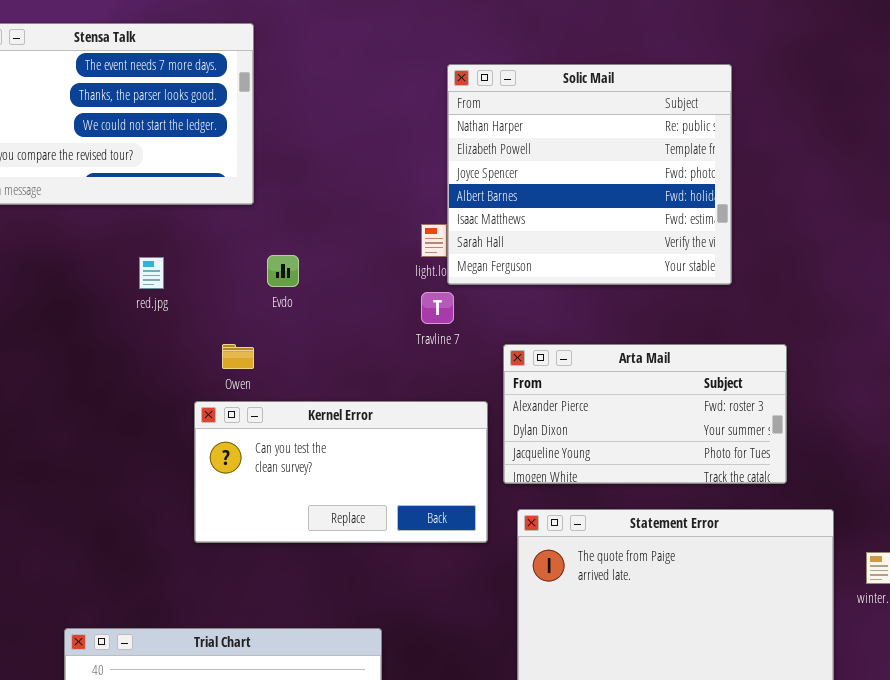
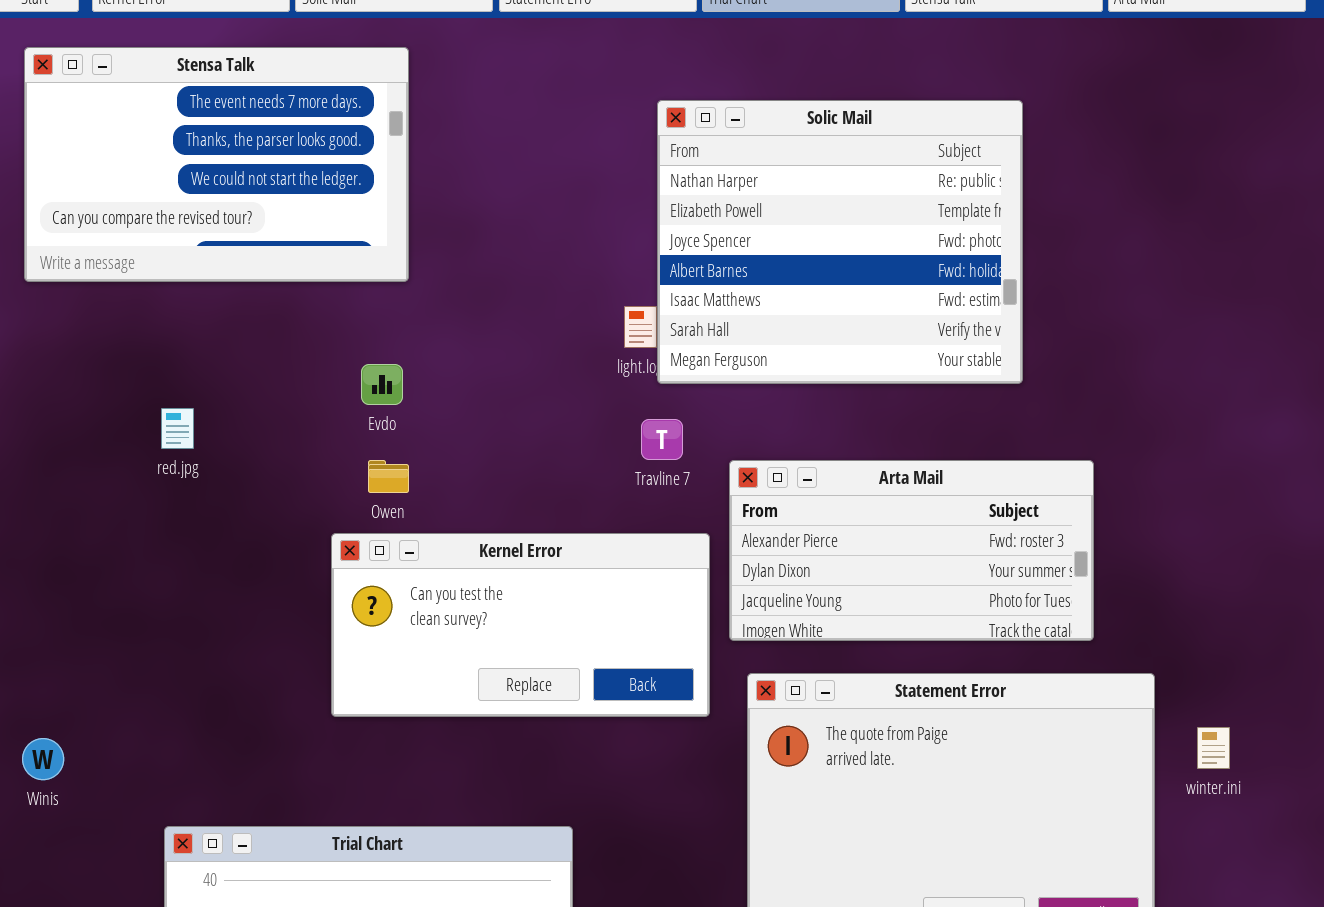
Evdo: [267,255,299,287] -> [361,364,403,405], moved
red.jpg: [139,257,164,289] -> [161,408,194,449], moved
Travline 7: [421,292,454,324] -> [641,419,683,460], moved

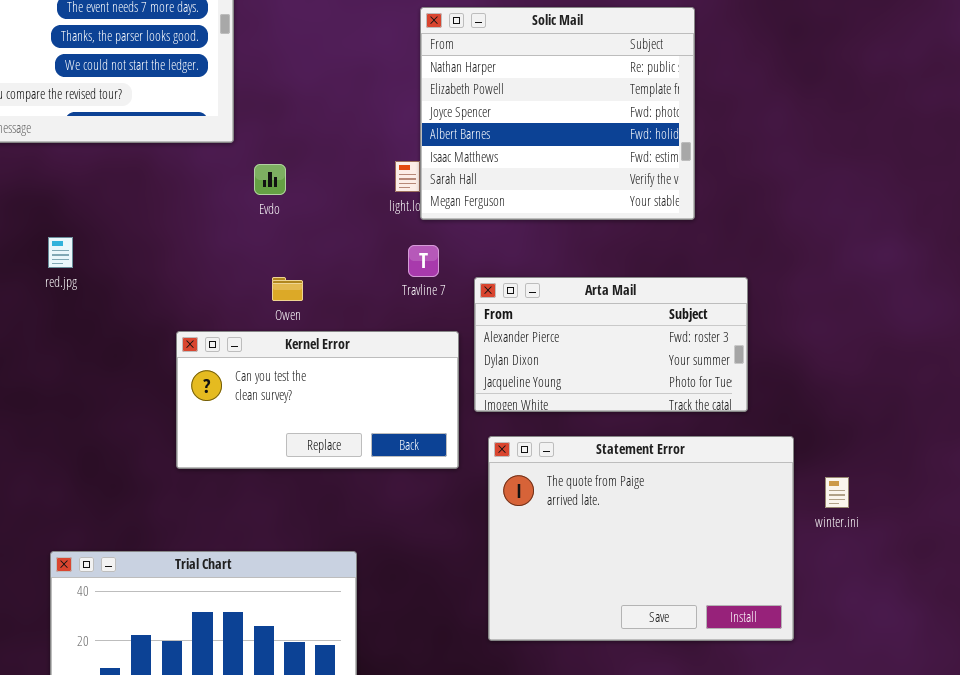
Evdo: [361,364,403,405] -> [254,164,286,195], moved
Owen: [368,460,409,493] -> [272,277,303,301], moved

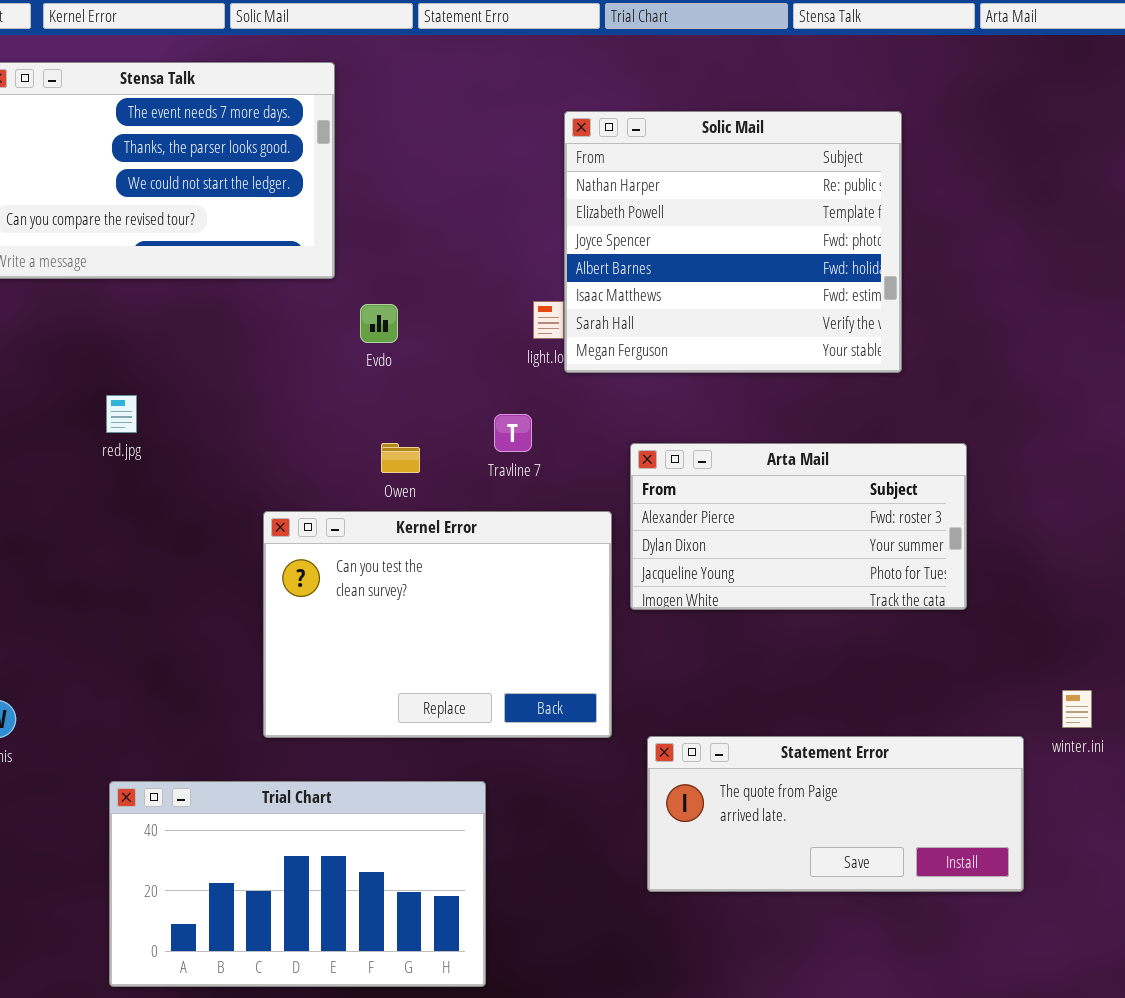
Travline 7: [408,245,439,277] -> [494,414,532,452], moved
Kernel Error: [176,331,459,469] -> [263,511,612,738], resized
Statement Error: [488,436,794,641] -> [647,736,1024,892], resized

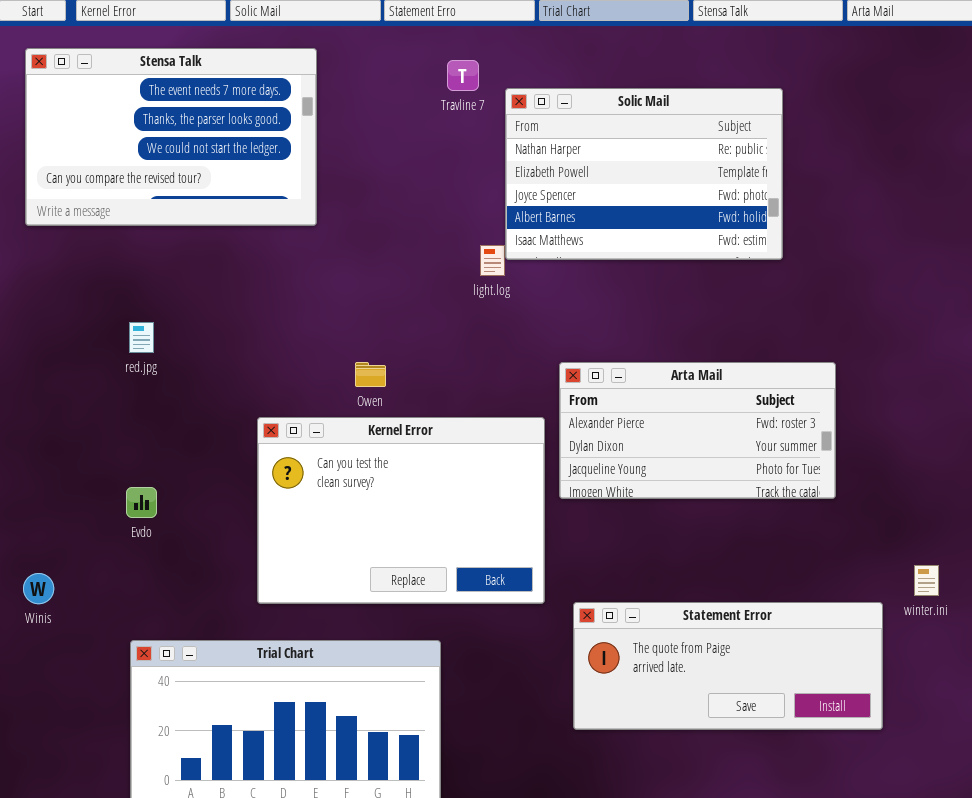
Solic Mail: [564,111,902,373] -> [505,88,783,260], resized
Evdo: [360,304,398,343] -> [126,487,157,518], moved
Travline 7: [494,414,532,452] -> [447,60,479,91], moved

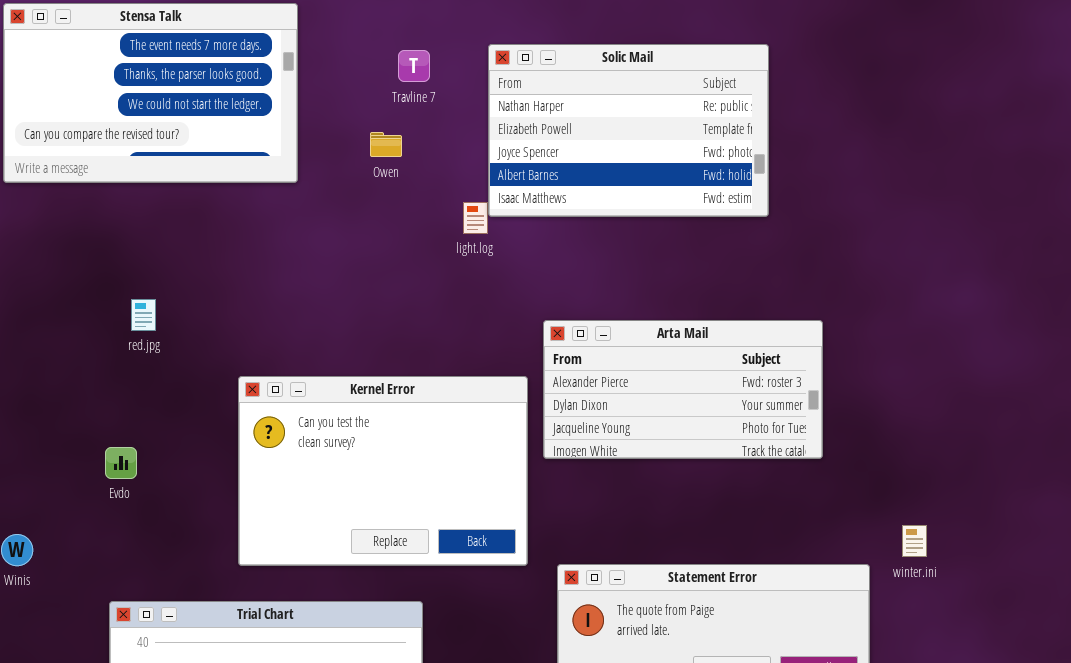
Travline 7: [447,60,479,91] -> [398,50,430,82], moved
red.jpg: [129,322,154,353] -> [131,299,156,331], moved
Owen: [355,362,386,387] -> [370,132,402,157], moved

